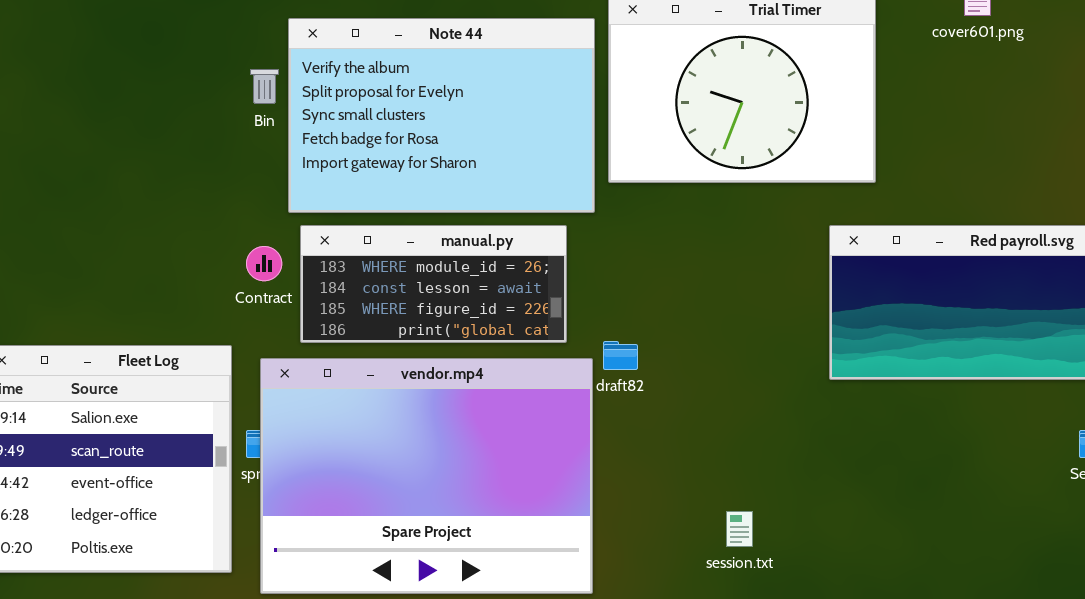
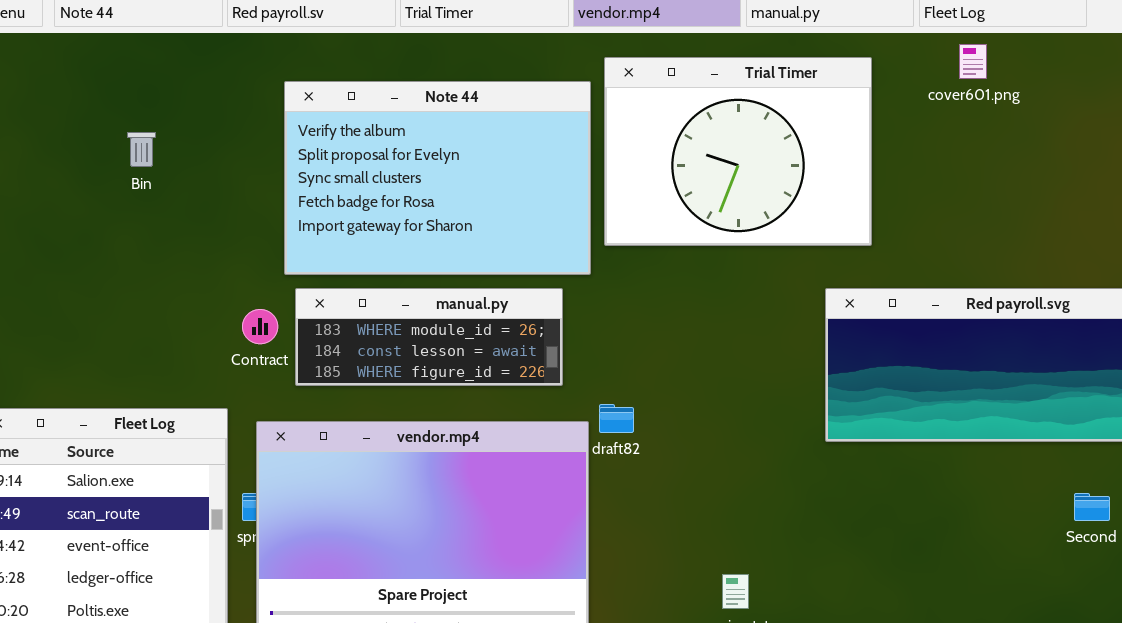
Bin: [250,69,279,104] -> [127,132,156,167], moved
manual.py: [300,225,567,343] -> [295,288,563,386], resized

